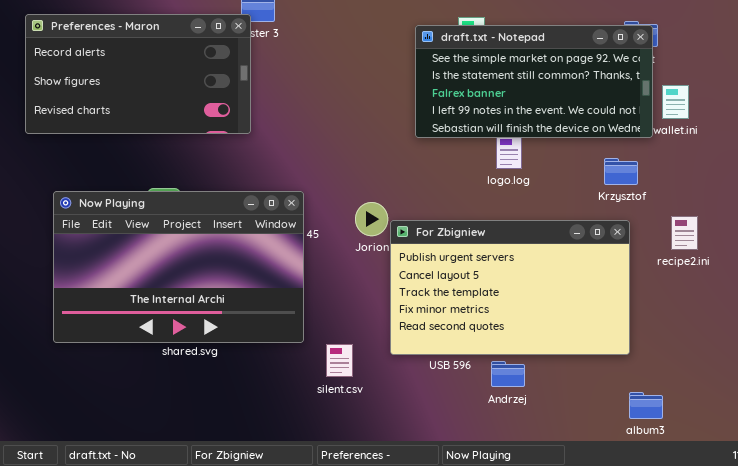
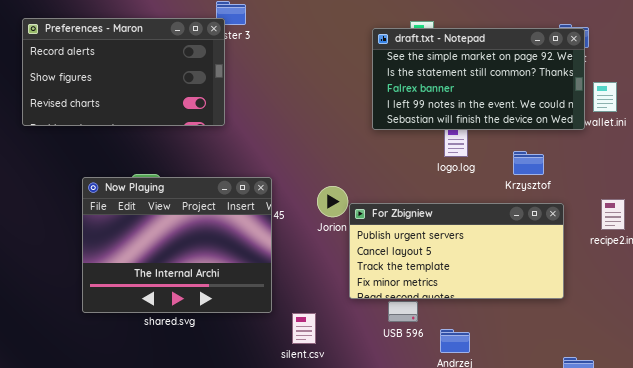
Krzysztof: [604,158,638,185] -> [513,151,544,175], moved
Now Playing: [53,191,304,343] -> [82,177,272,313], resized
For Zbigniew: [390,220,630,355] -> [349,203,564,299], resized

